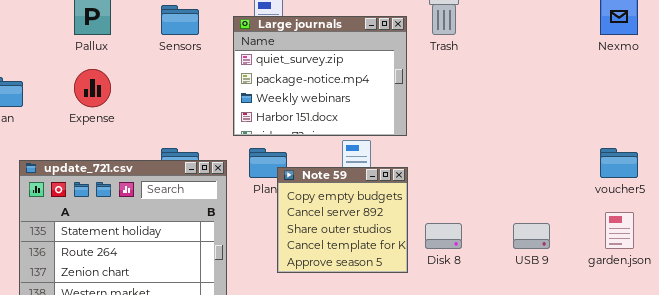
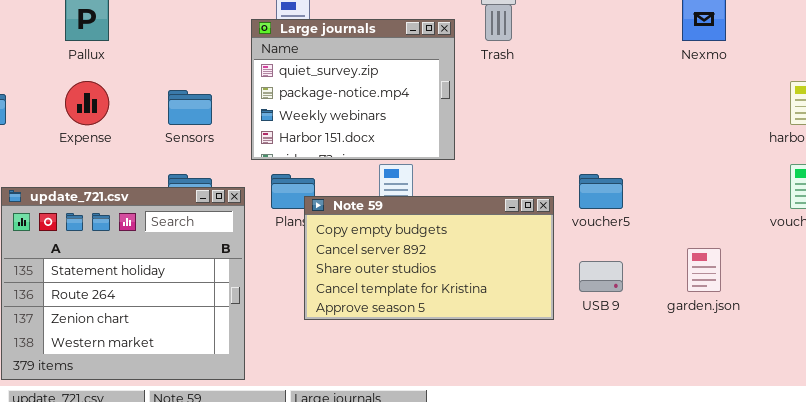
Sensors: [161,5,199,35] -> [168,90,212,125], moved
voucher5: [600,148,638,178] -> [579,174,623,209], moved
Note 59: [277,167,408,273] -> [304,196,554,320], resized

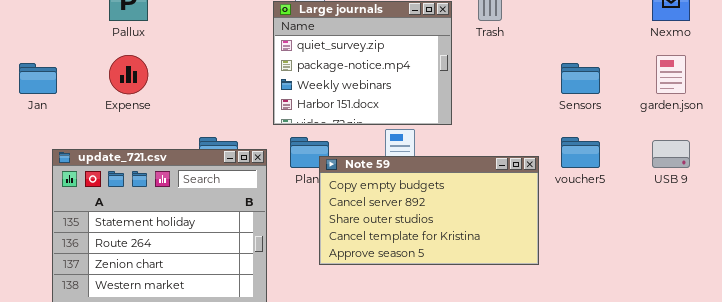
Sensors: [168,90,212,125] -> [561,63,600,94], moved
garden.json: [687,248,721,292] -> [656,55,686,94], moved
USB 9: [579,261,623,292] -> [652,140,690,168], moved

